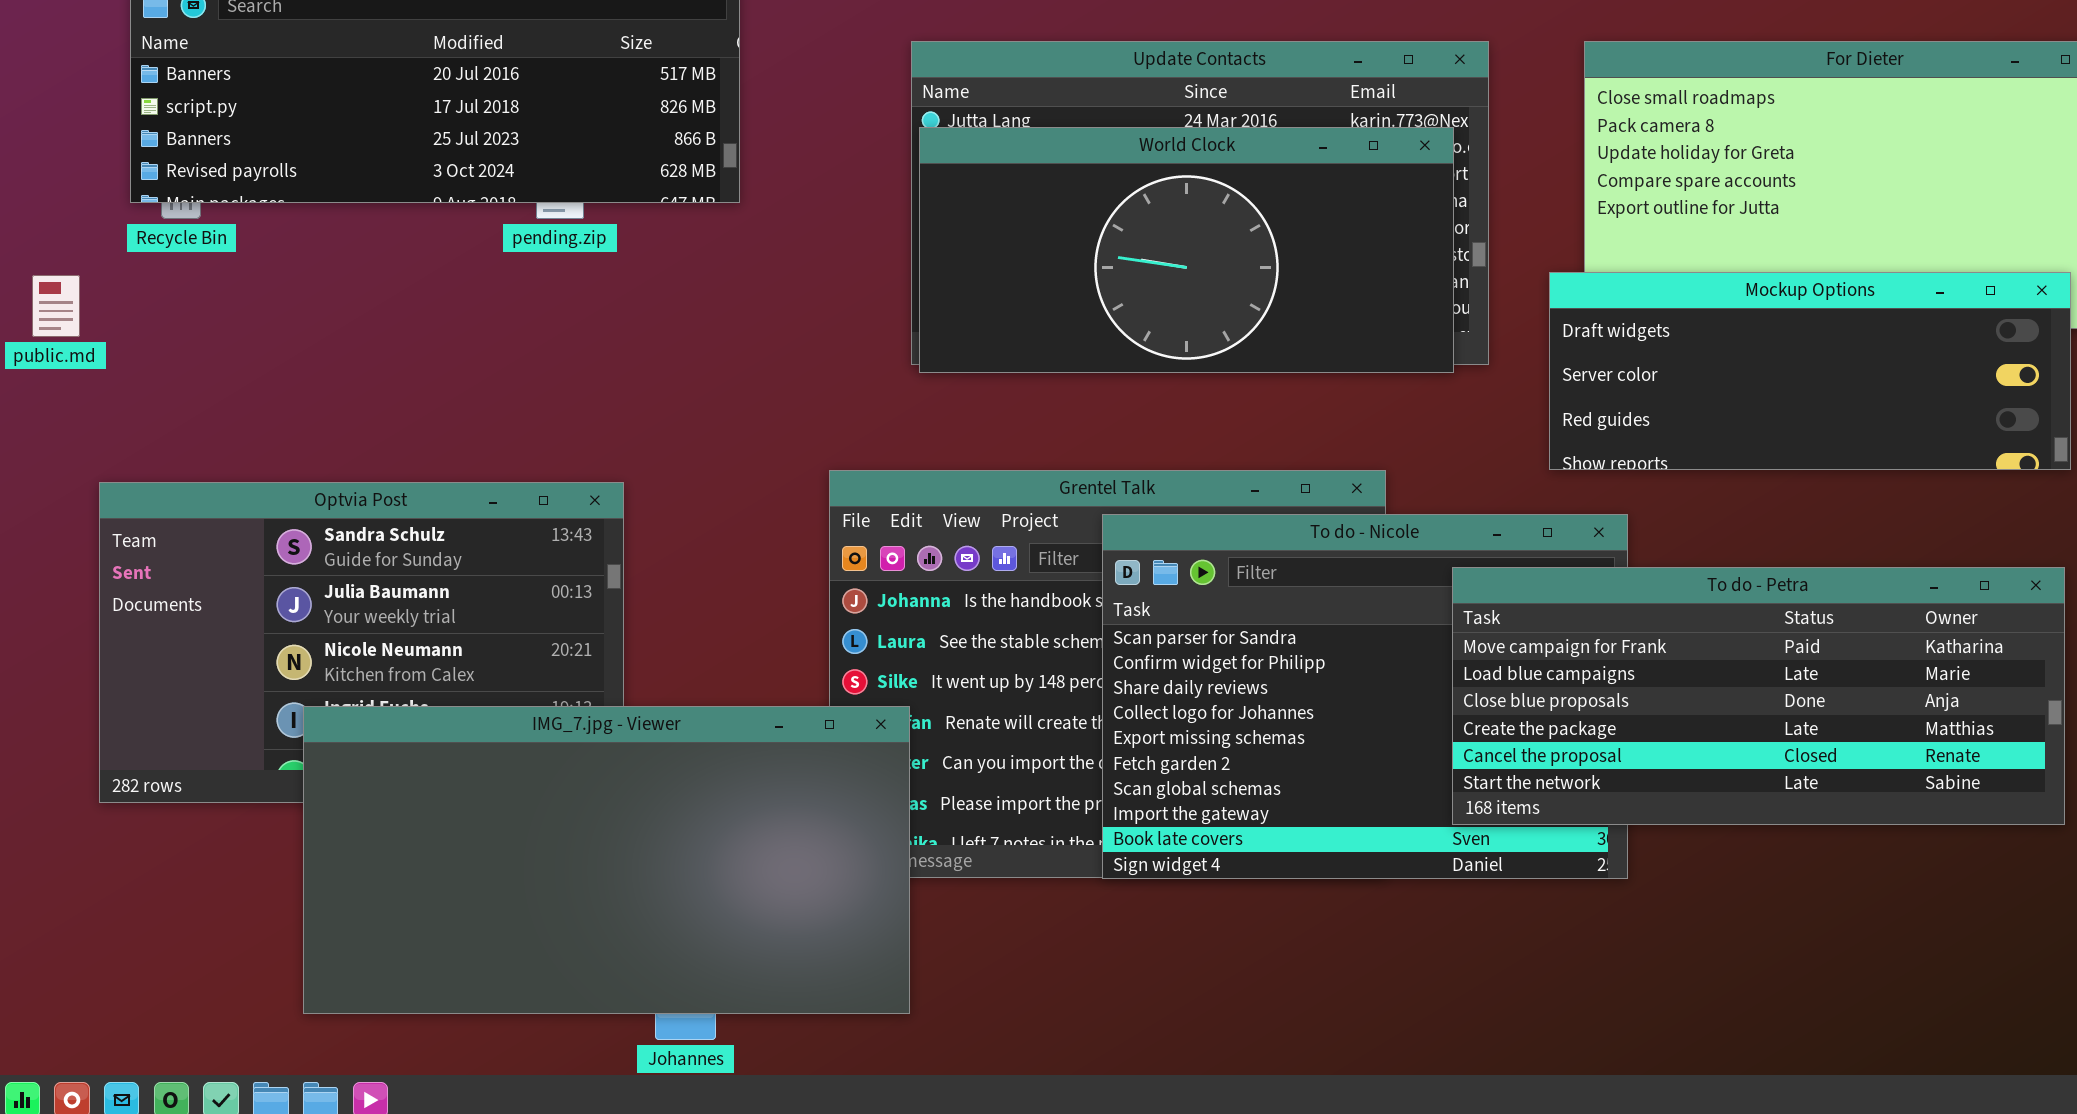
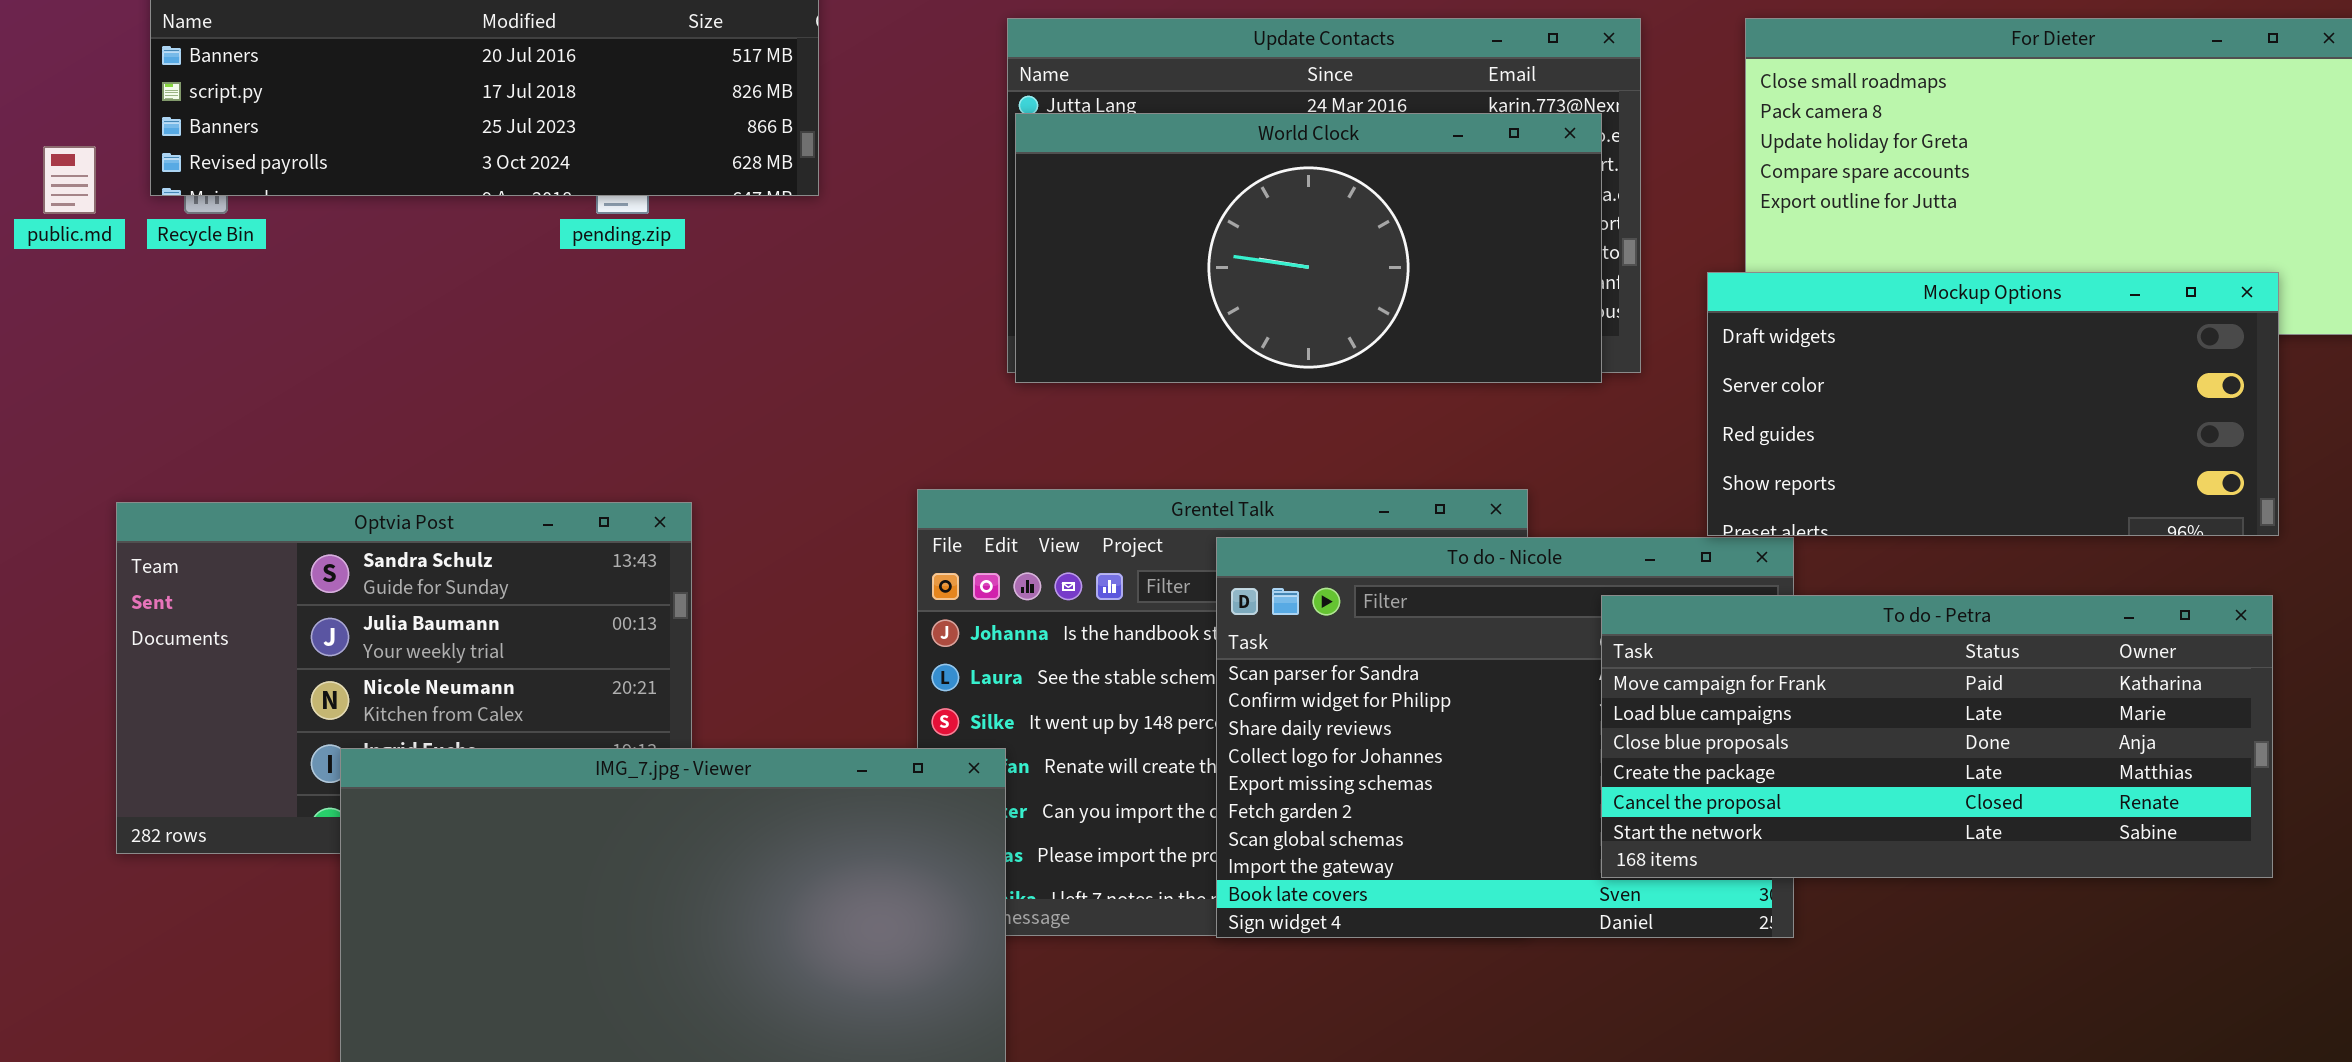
Mockup Options: [1549,272,2071,470] -> [1707,272,2279,536], resized
public.md: [32,275,80,337] -> [43,146,96,214], moved

